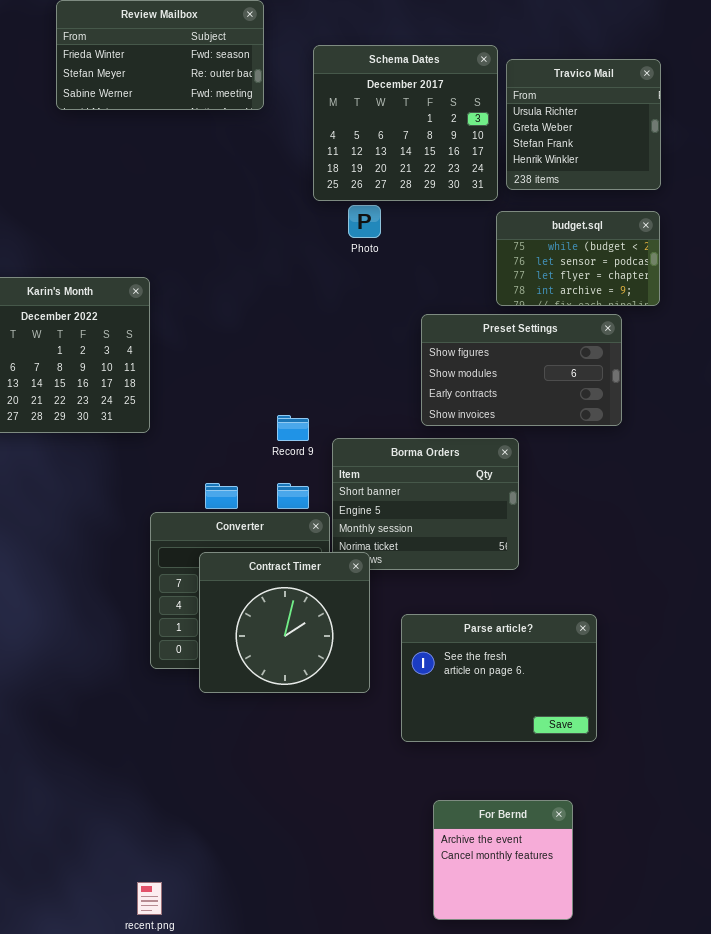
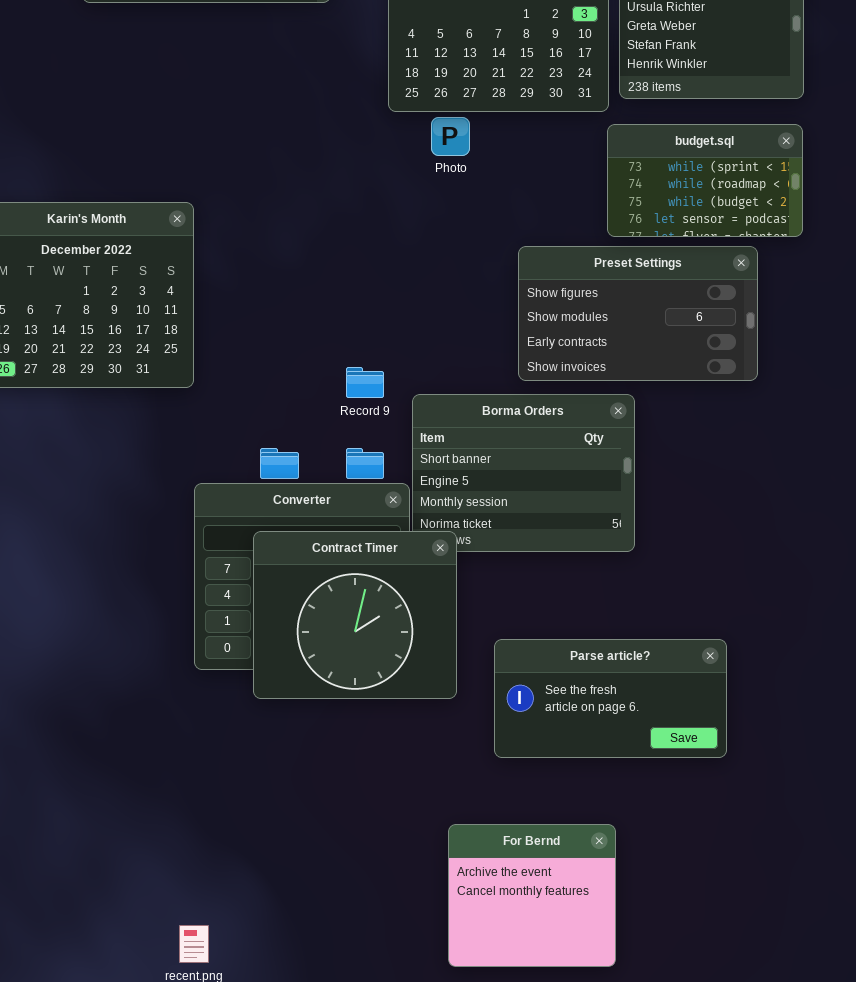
budget.sql: [496,211,660,306] -> [607,124,803,237], scrolled up 2 rows
Parse article?: [401,614,597,742] -> [494,639,727,758], resized
For Bernd: [433,800,573,920] -> [448,824,616,967], moved

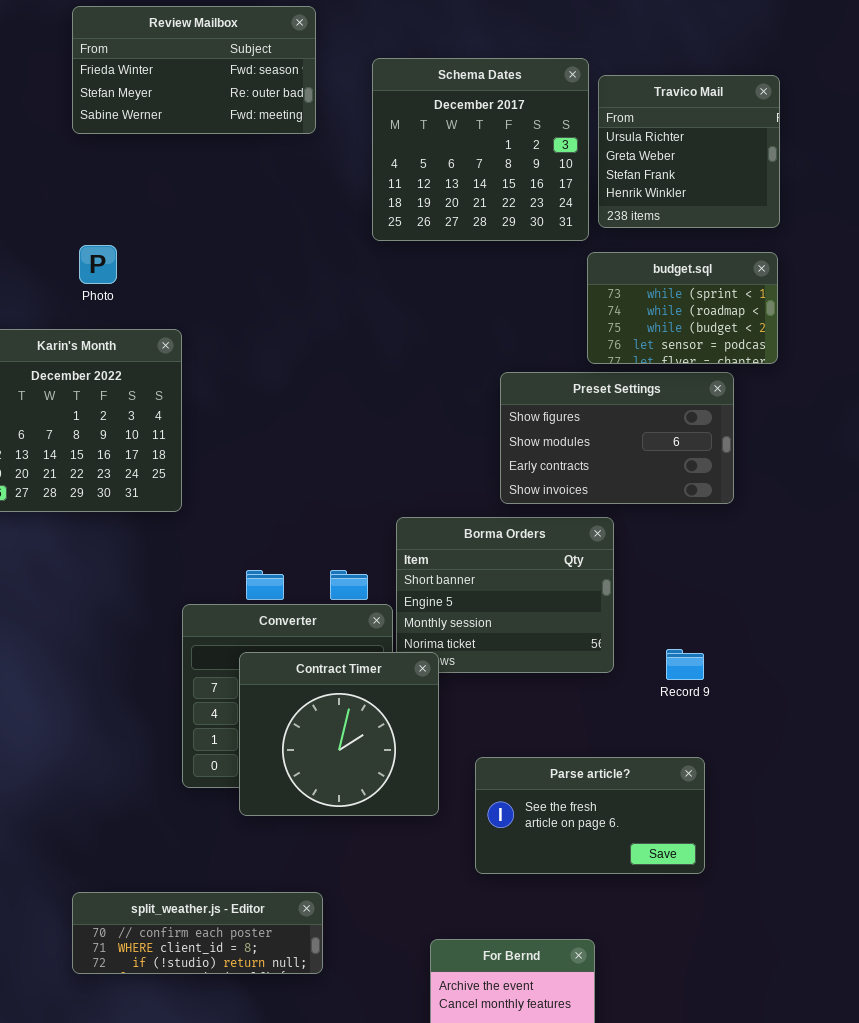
Photo: [431,117,470,156] -> [79,245,117,284], moved
Record 9: [346,367,384,398] -> [666,649,704,680], moved
split_weather.js - Editor: none -> [72,892,323,974], opened

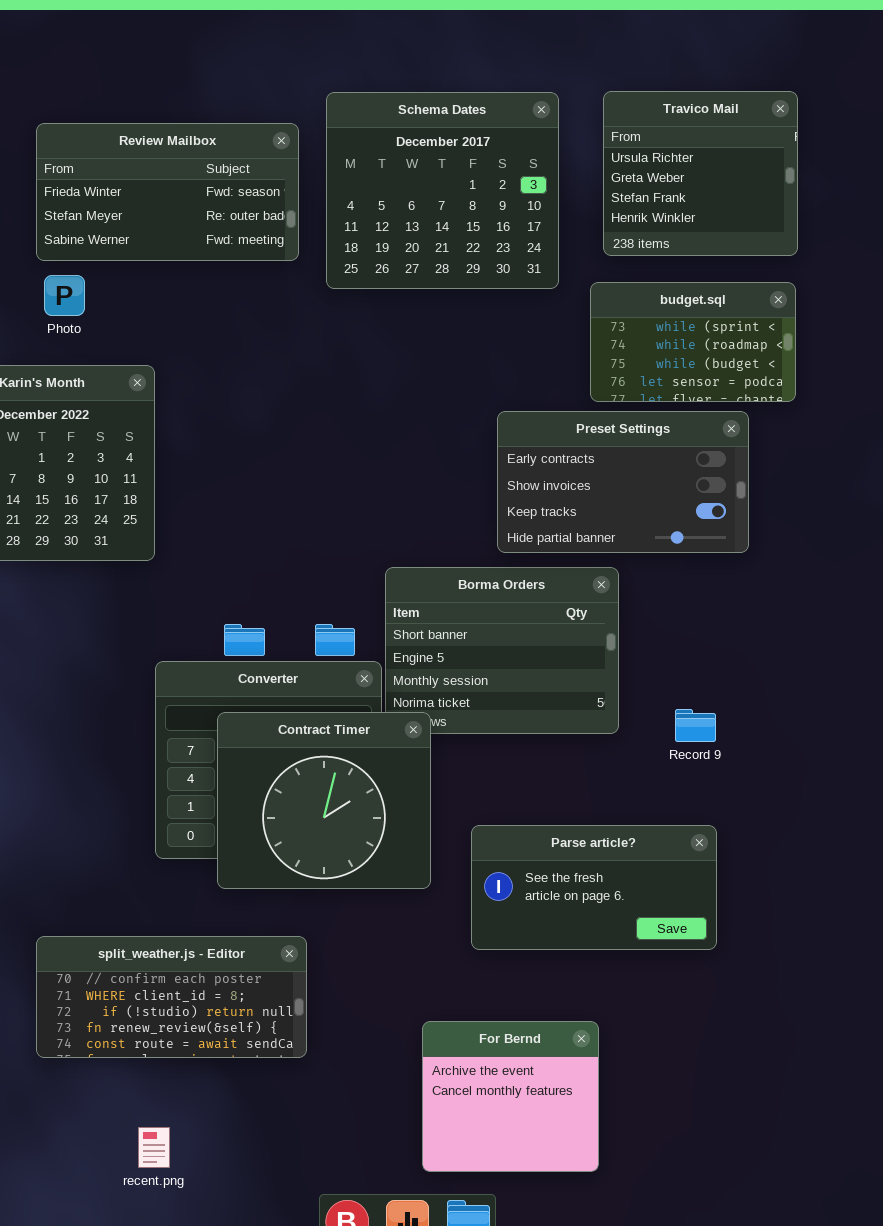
Review Mailbox: [72,6,316,134] -> [36,123,299,261], moved
Schema Dates: [372,58,589,241] -> [326,92,559,289], moved
Preset Settings: [500,372,734,504] -> [497,411,749,553], scrolled down 2 rows
split_weather.js - Editor: [72,892,323,974] -> [36,936,307,1058], resized

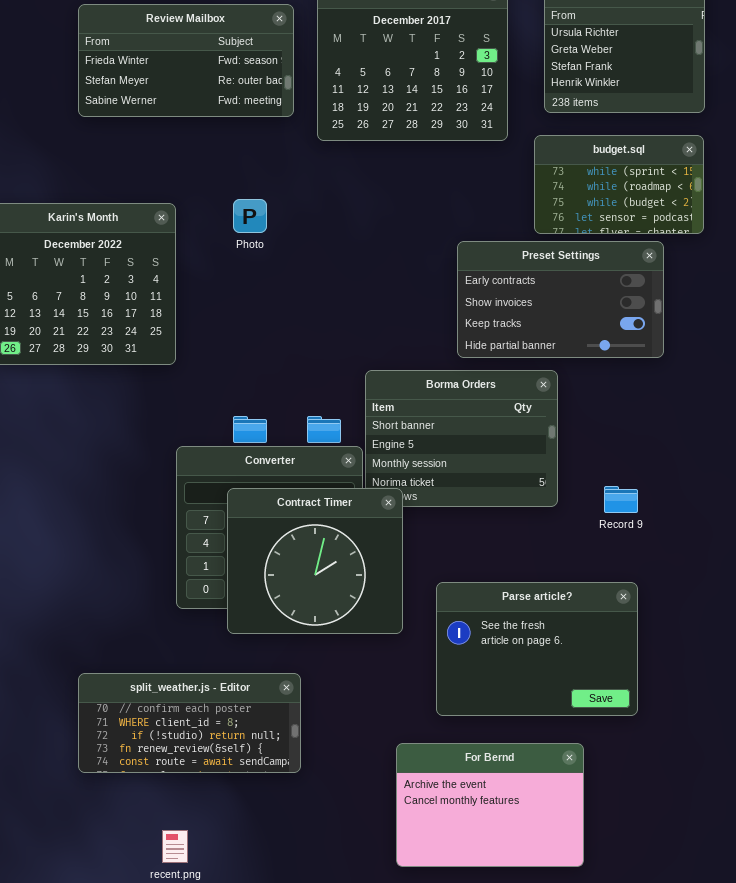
Photo: [44,275,85,316] -> [233,199,267,233], moved
Parse article?: [471,825,717,950] -> [436,582,638,716], resized
For Bernd: [422,1021,599,1172] -> [396,743,584,867], resized

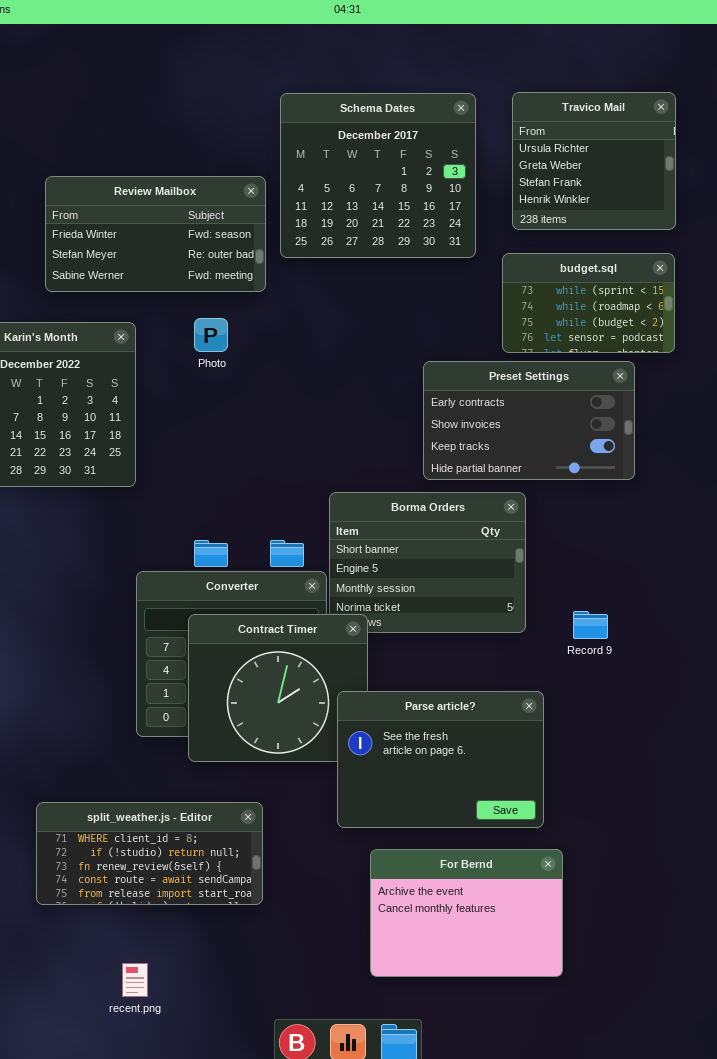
Review Mailbox: [78,4,294,117] -> [45,176,266,292], moved
Parse article?: [436,582,638,716] -> [337,691,544,828], moved
split_weather.js - Editor: [78,673,301,773] -> [36,802,263,905], scrolled down 1 row
For Bernd: [396,743,584,867] -> [370,849,563,977], moved

